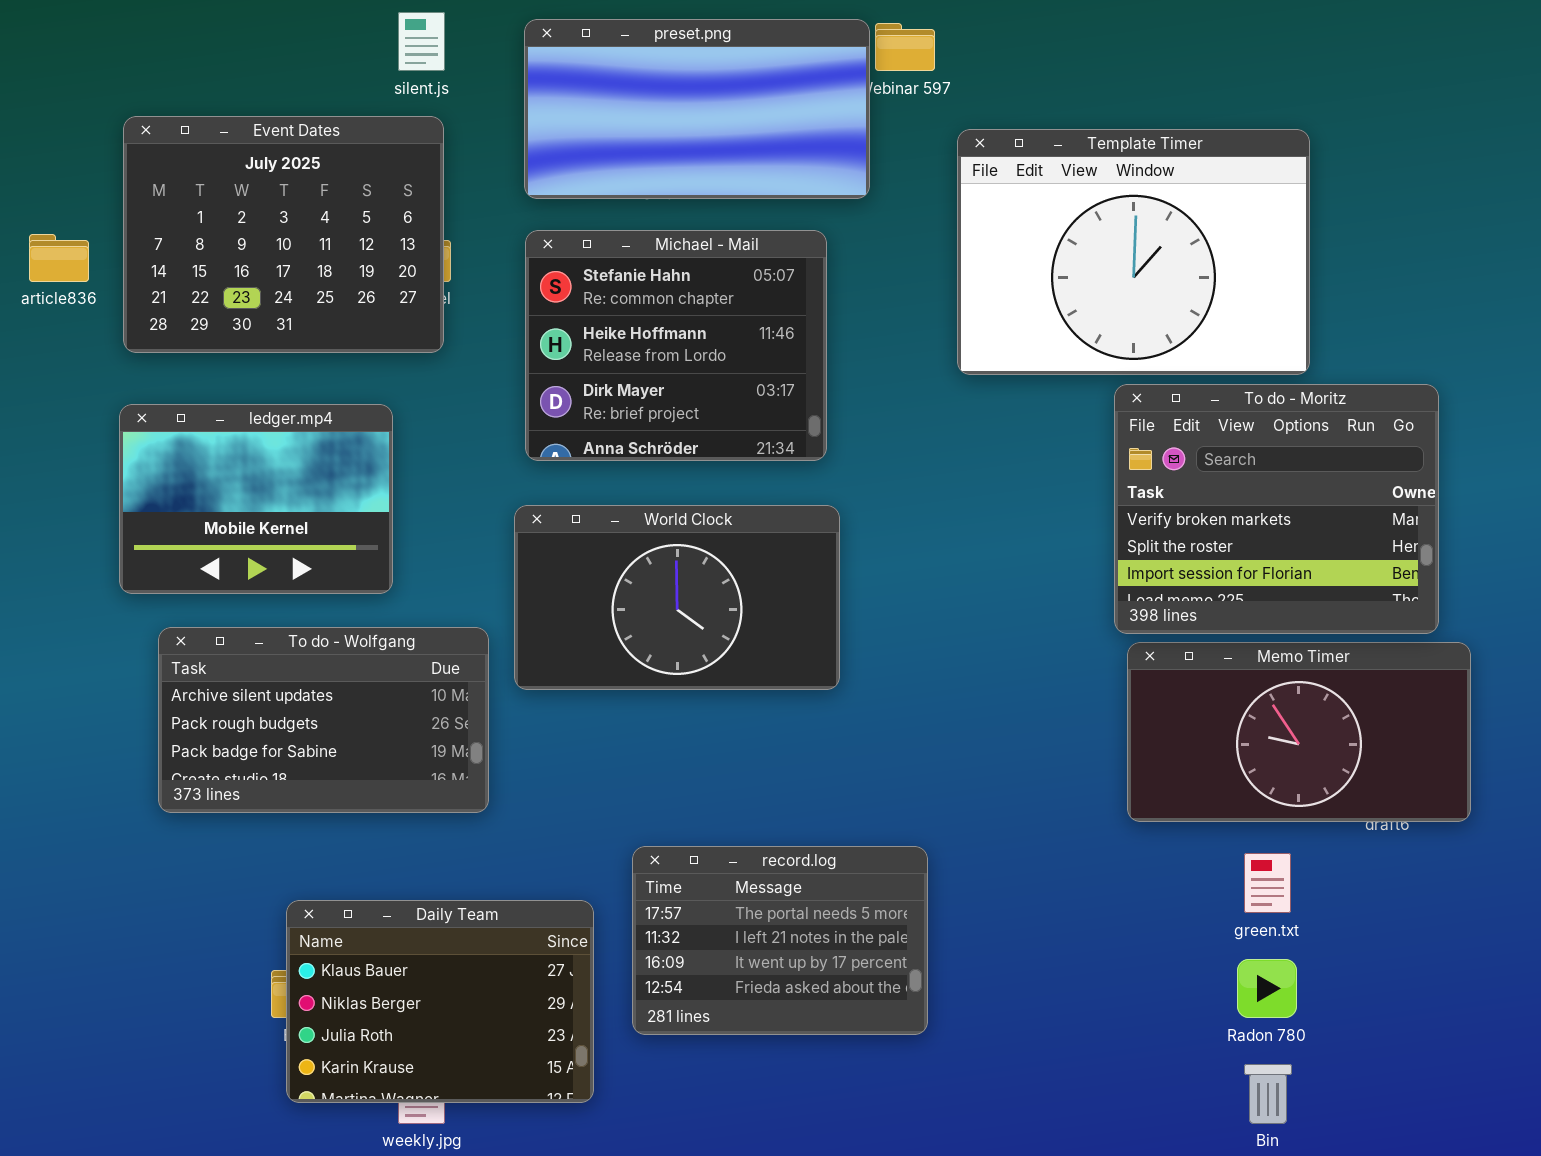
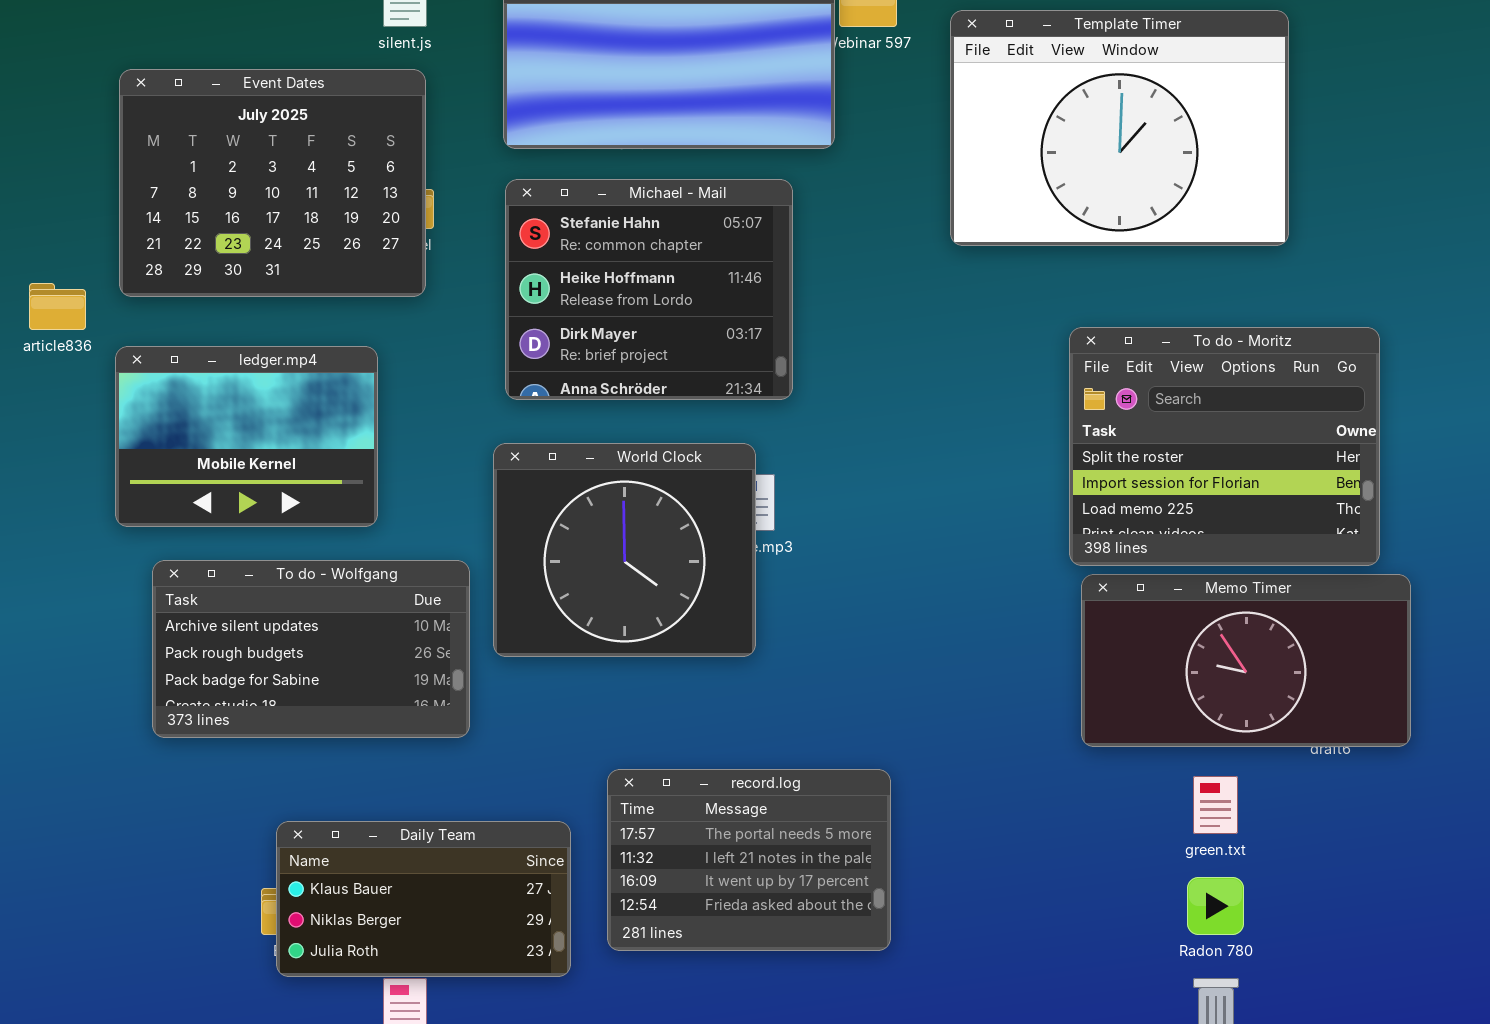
Template Timer: [957,129,1310,375] -> [950,10,1289,246], moved
article836: [29,234,89,282] -> [29,283,86,330], moved
To do - Moritz: [1114,384,1439,634] -> [1069,327,1380,566], scrolled down 1 row
World Clock: [514,505,840,690] -> [493,443,756,657], resized
Daily Team: [286,900,594,1103] -> [276,821,571,977], resized

